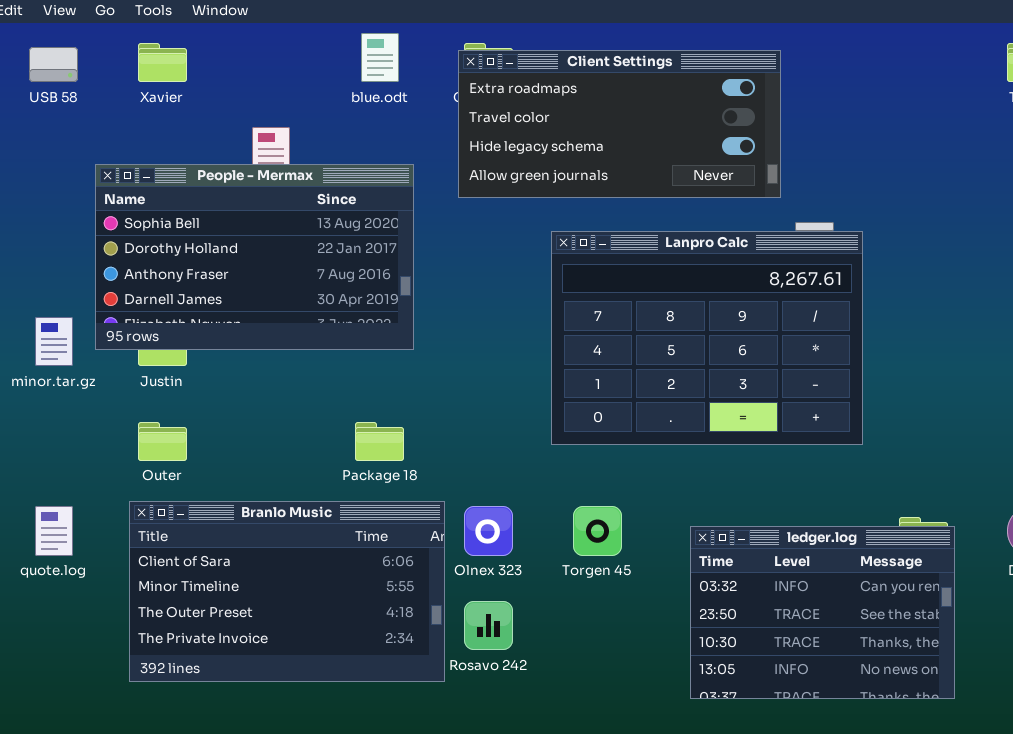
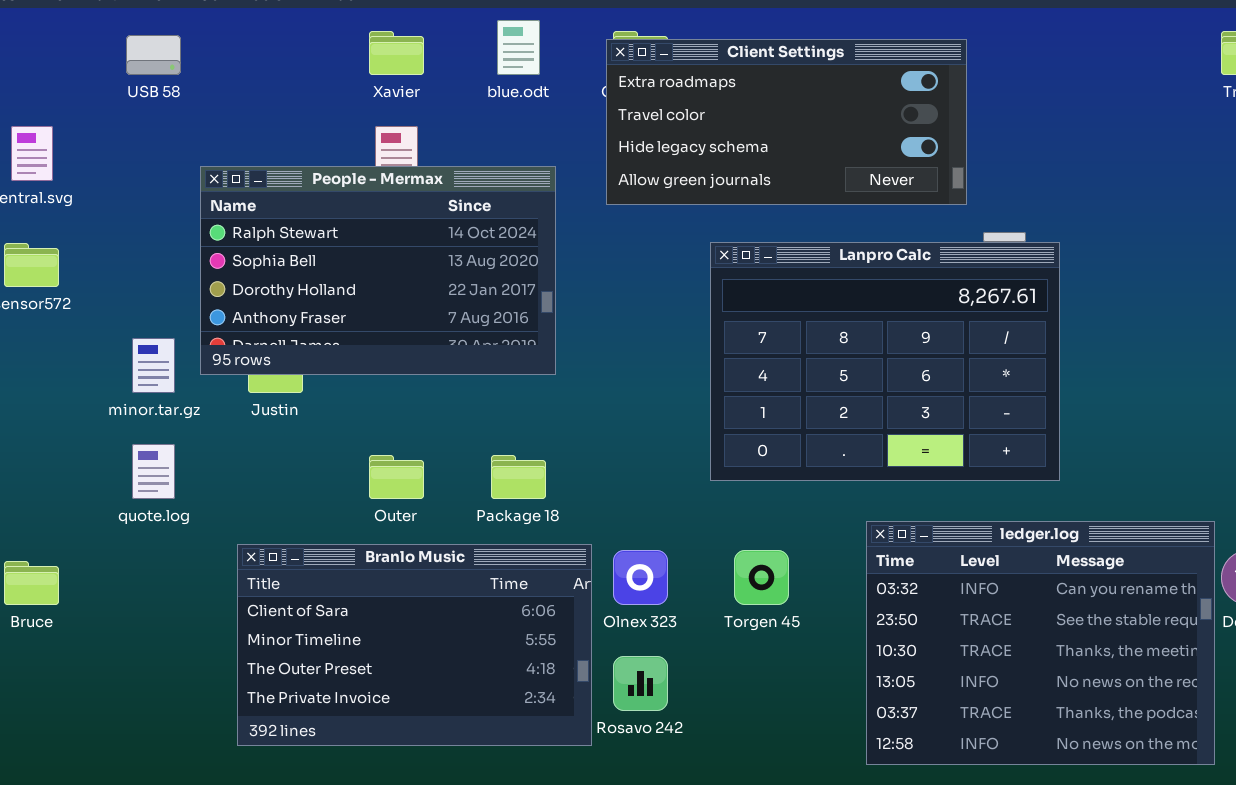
Xavier: [138,43,187,82] -> [369,31,424,75], moved
People - Mermax: [95,164,414,350] -> [200,166,556,375], scrolled up 1 row
Outer: [138,422,187,461] -> [369,455,424,499], moved
quote.log: [35,506,73,556] -> [132,444,175,499], moved
ledger.log: [690,526,955,699] -> [866,521,1215,765], resized

